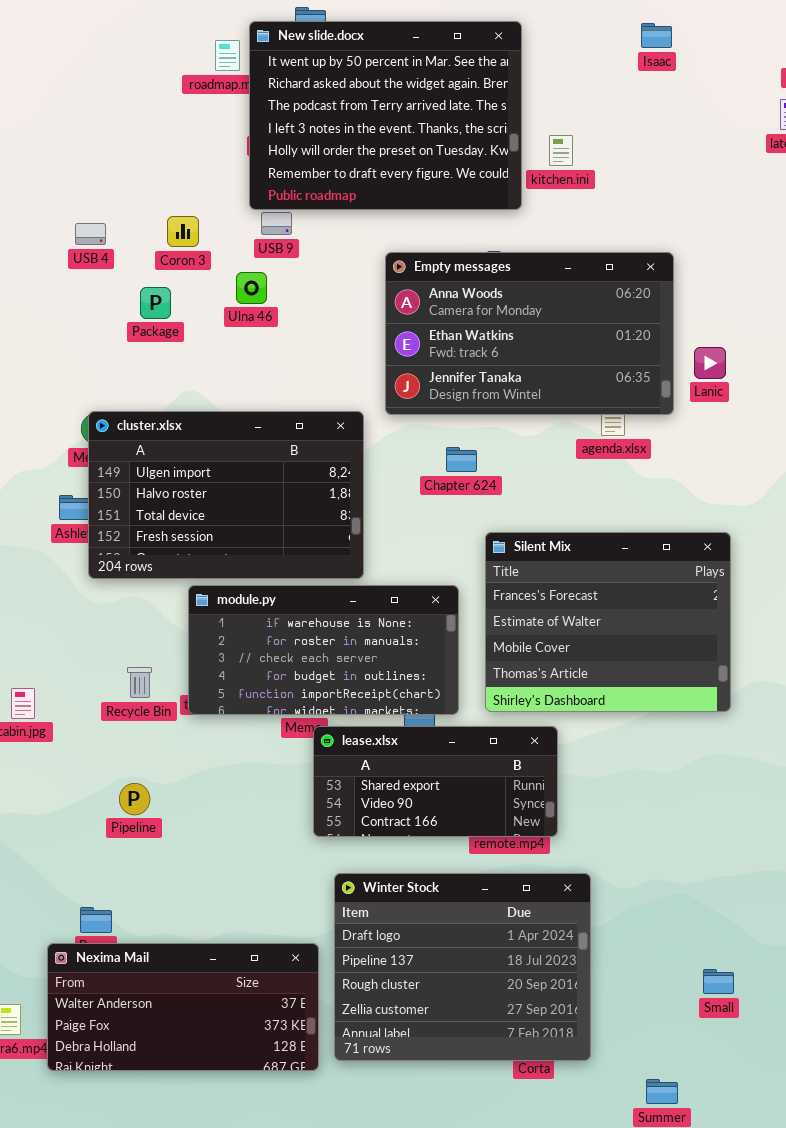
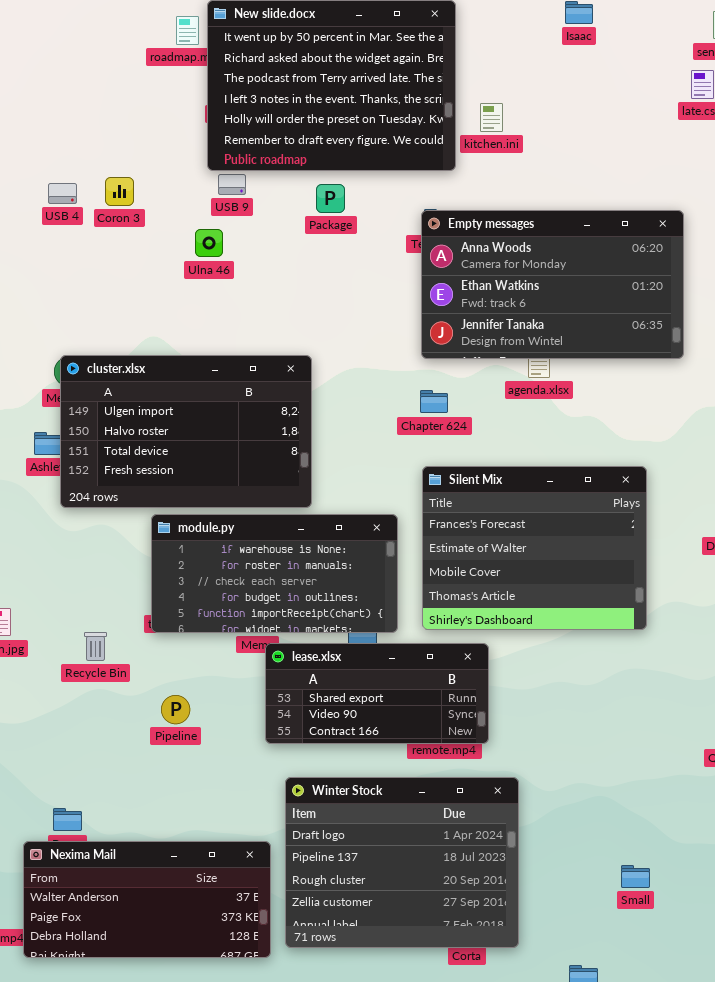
Coron 3: [167,216,199,247] -> [105,177,134,206], moved
Empty messages: [385,252,674,415] -> [421,210,684,359], moved
Package: [140,287,171,319] -> [316,184,345,213], moved
Chapter 624: [446,447,477,472] -> [420,390,448,413], moved
Recycle Bin: [127,667,152,698] -> [84,632,107,661], moved
Pipeline: [119,783,150,815] -> [161,695,190,724], moved

